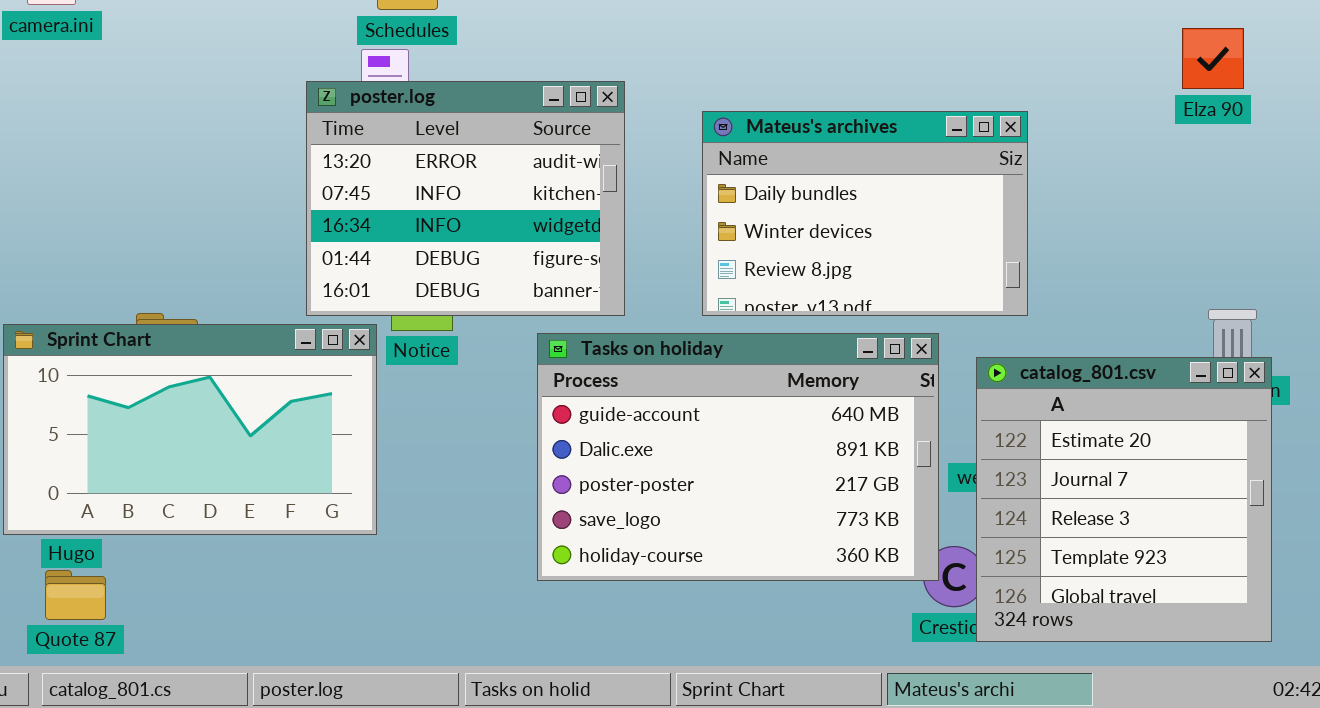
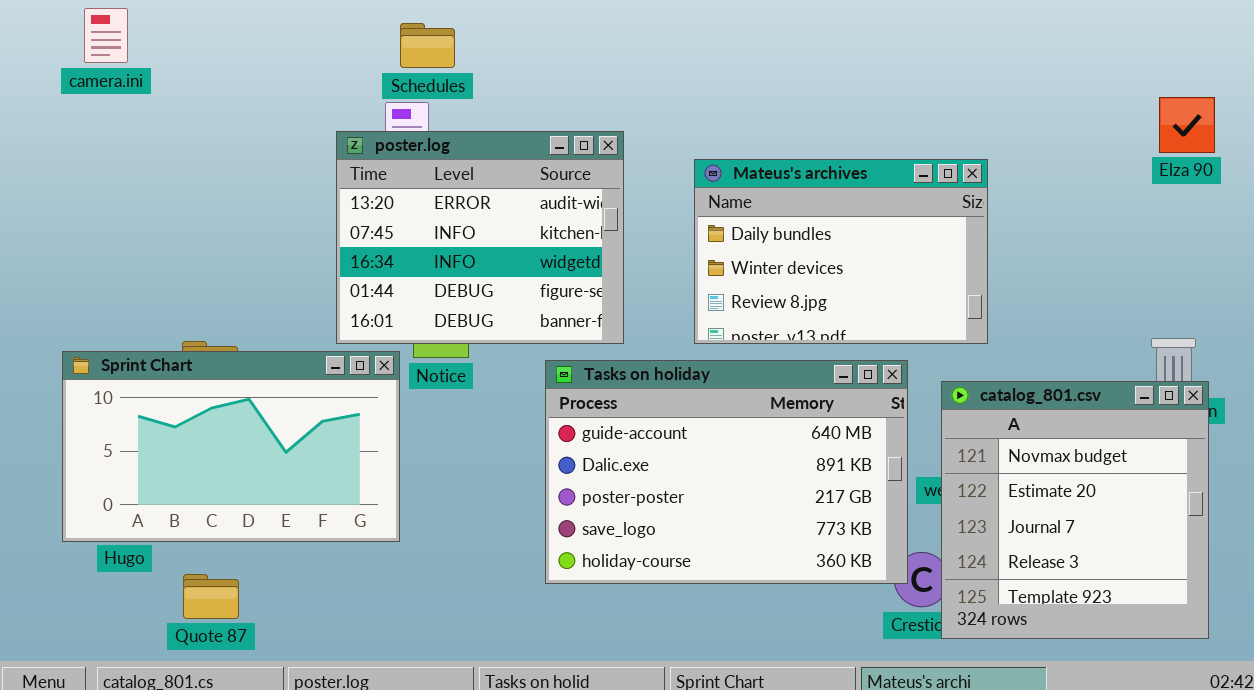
Elza 90: [1182,28,1244,89] -> [1159,97,1215,153], moved
catalog_801.csv: [976,357,1272,642] -> [941,381,1209,639], scrolled up 1 row
Quote 87: [45,570,106,620] -> [183,574,239,619], moved

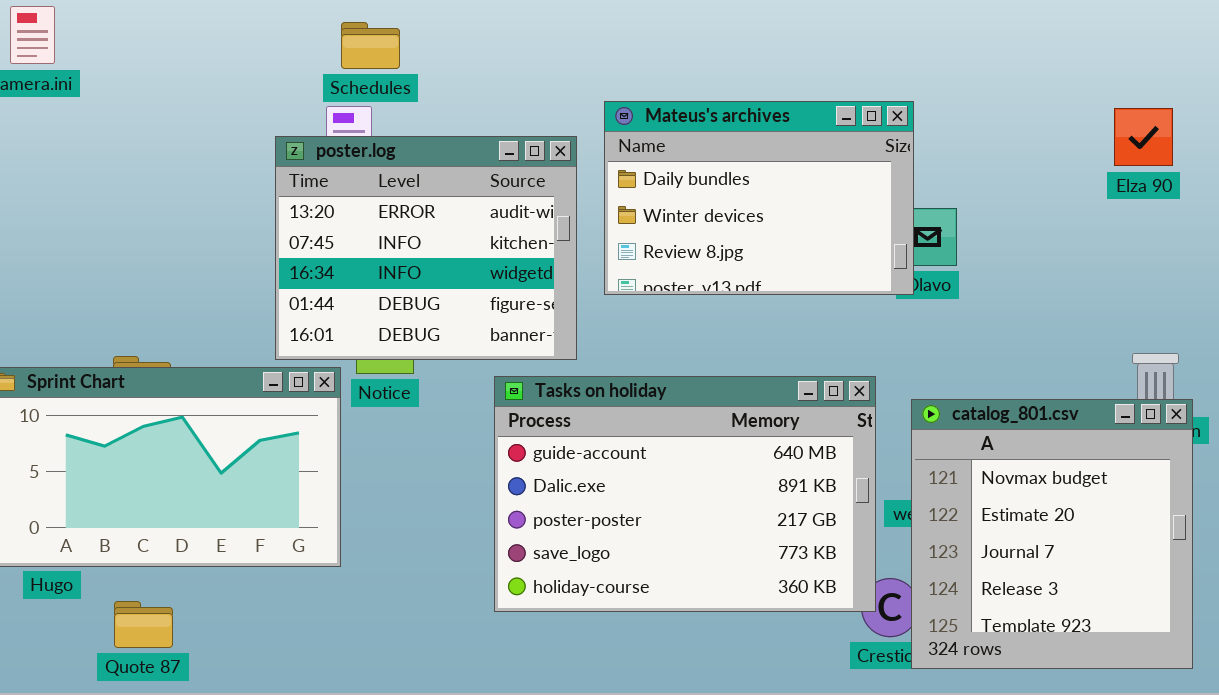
Elza 90: [1159,97,1215,153] -> [1114,108,1173,166], moved
Mateus's archives: [694,159,988,344] -> [604,101,914,295], moved

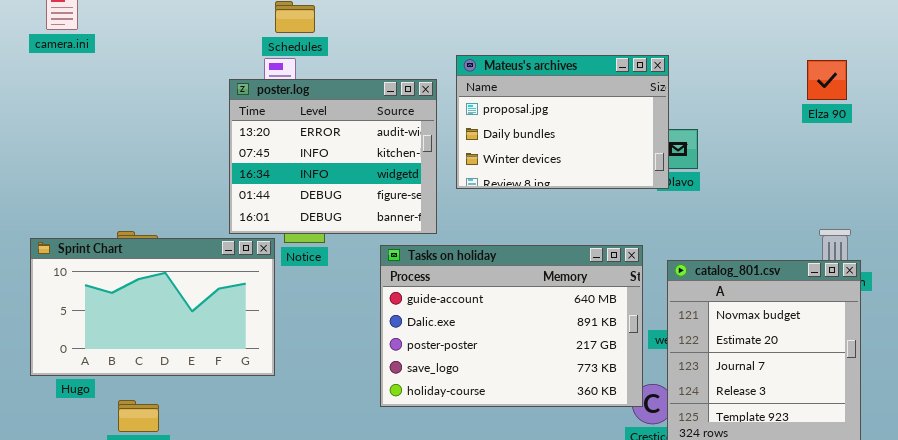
Mateus's archives: [604,101,914,295] -> [456,55,669,189], scrolled up 1 row

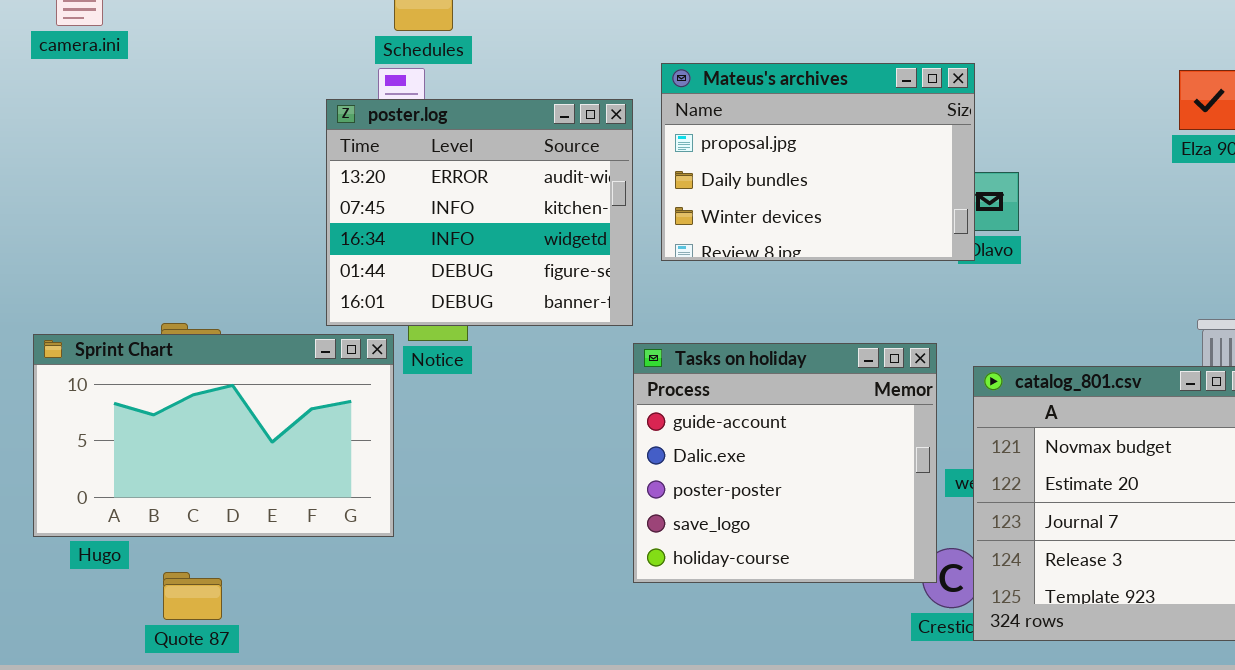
Tasks on holiday: [380,245,643,407] -> [633,343,937,583], resized

